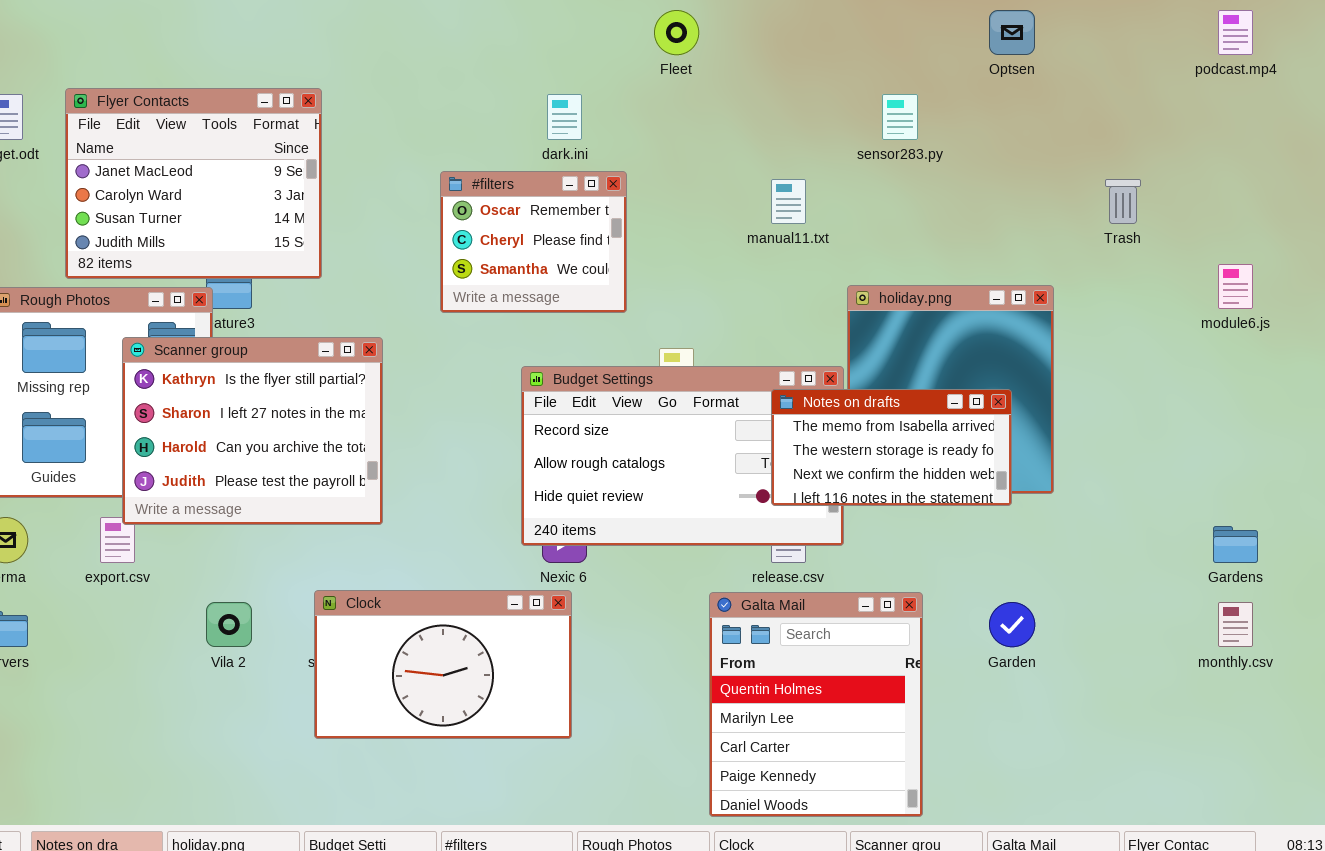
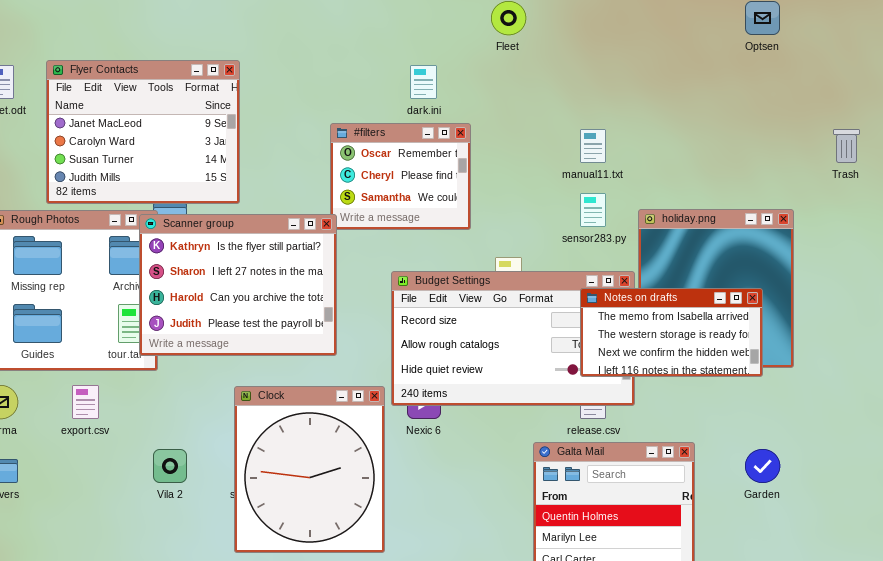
sensor283.py: [882,94,918,140] -> [580,193,606,227], moved
Scanner group: [122,337,383,525] -> [139,214,337,356], moved
Clock: [314,590,572,739] -> [234,386,385,553], resized

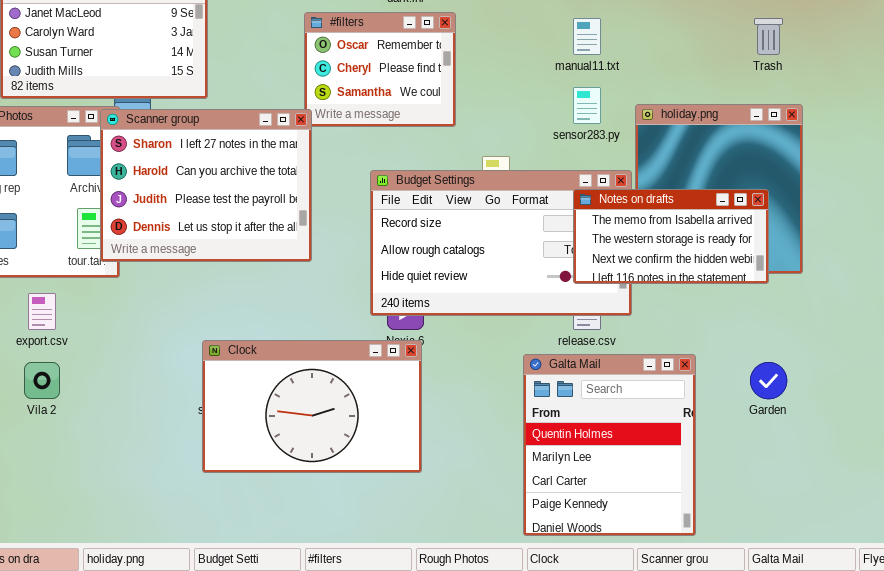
Trash: [833,129,860,163] -> [754,18,783,55], moved
Scanner group: [139,214,337,356] -> [100,109,312,262], scrolled down 1 row
Clock: [234,386,385,553] -> [202,340,422,473], resized
Vila 2: [153,449,187,483] -> [24,362,60,399], moved

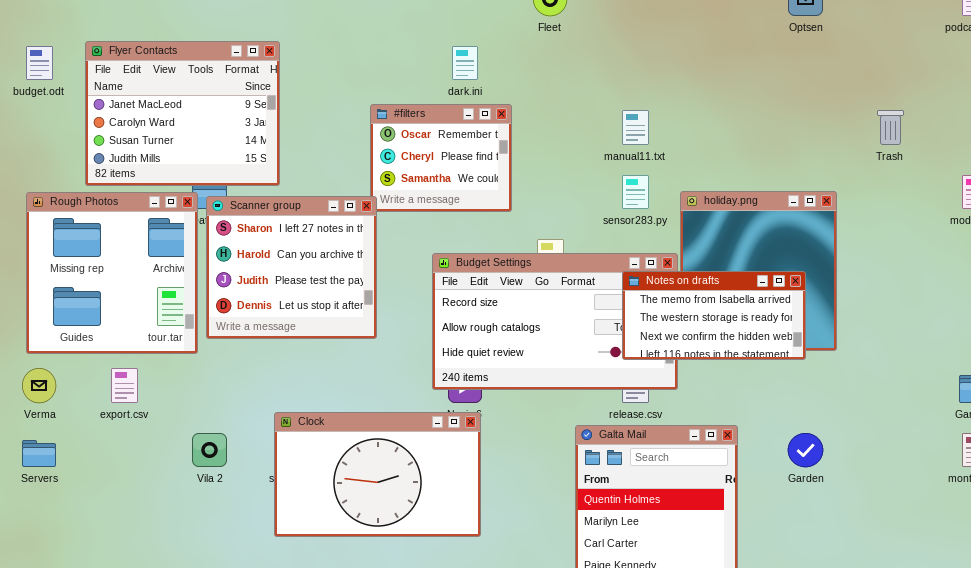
Trash: [754,18,783,55] -> [877,110,904,145], moved
Scanner group: [100,109,312,262] -> [206,196,377,339], resized
Vila 2: [24,362,60,399] -> [192,433,227,467], moved

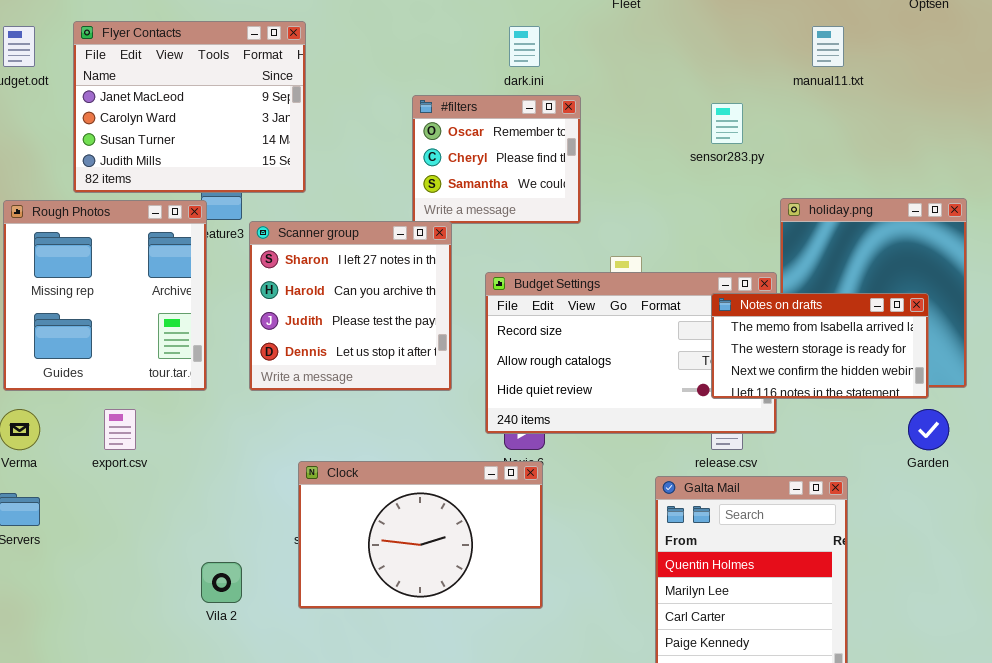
manual11.txt: [622,110,649,145] -> [812,26,844,67], moved
sensor283.py: [622,175,649,209] -> [711,103,743,144], moved
Scanner group: [206,196,377,339] -> [249,221,452,391], moved
Vila 2: [192,433,227,467] -> [201,562,242,603], moved
Garden: [788,433,823,467] -> [908,409,949,450], moved

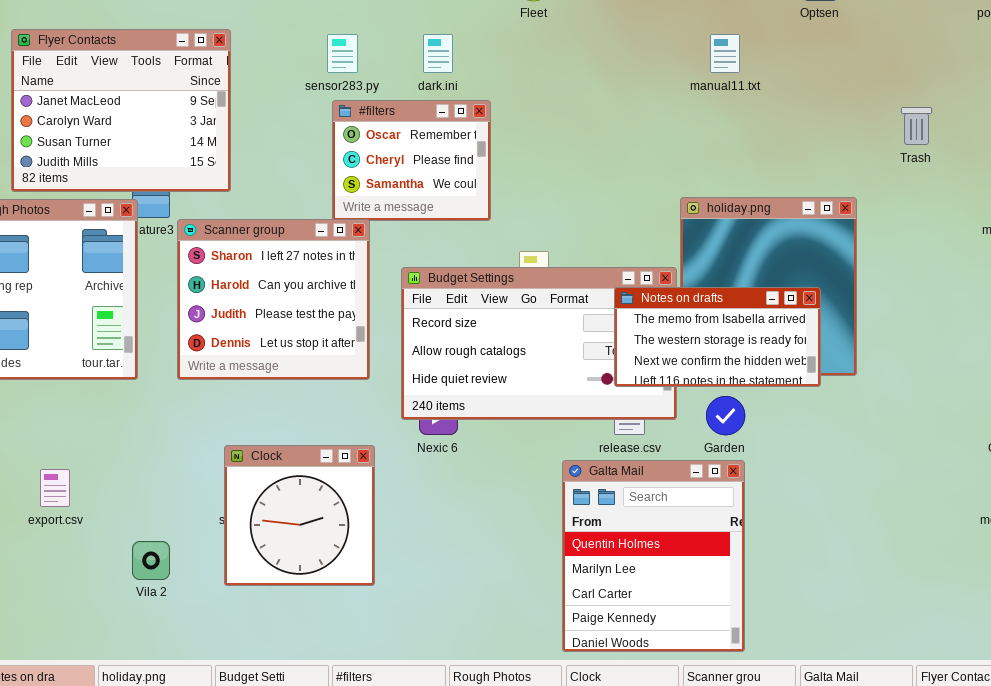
sensor283.py: [711,103,743,144] -> [327,34,358,73], moved
export.csv: [104,409,136,450] -> [40,469,70,507], moved
Garden: [908,409,949,450] -> [706,396,745,435], moved
Clock: [298,461,543,609] -> [224,445,375,586], resized

